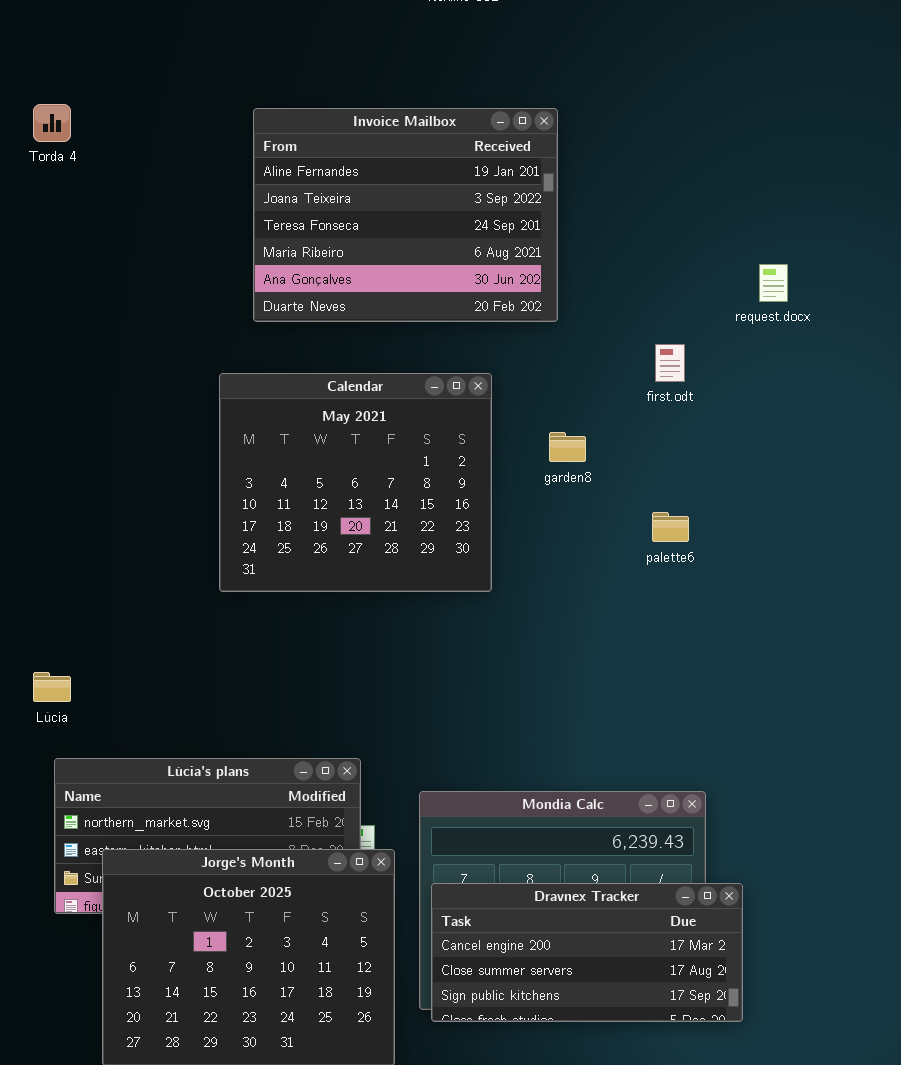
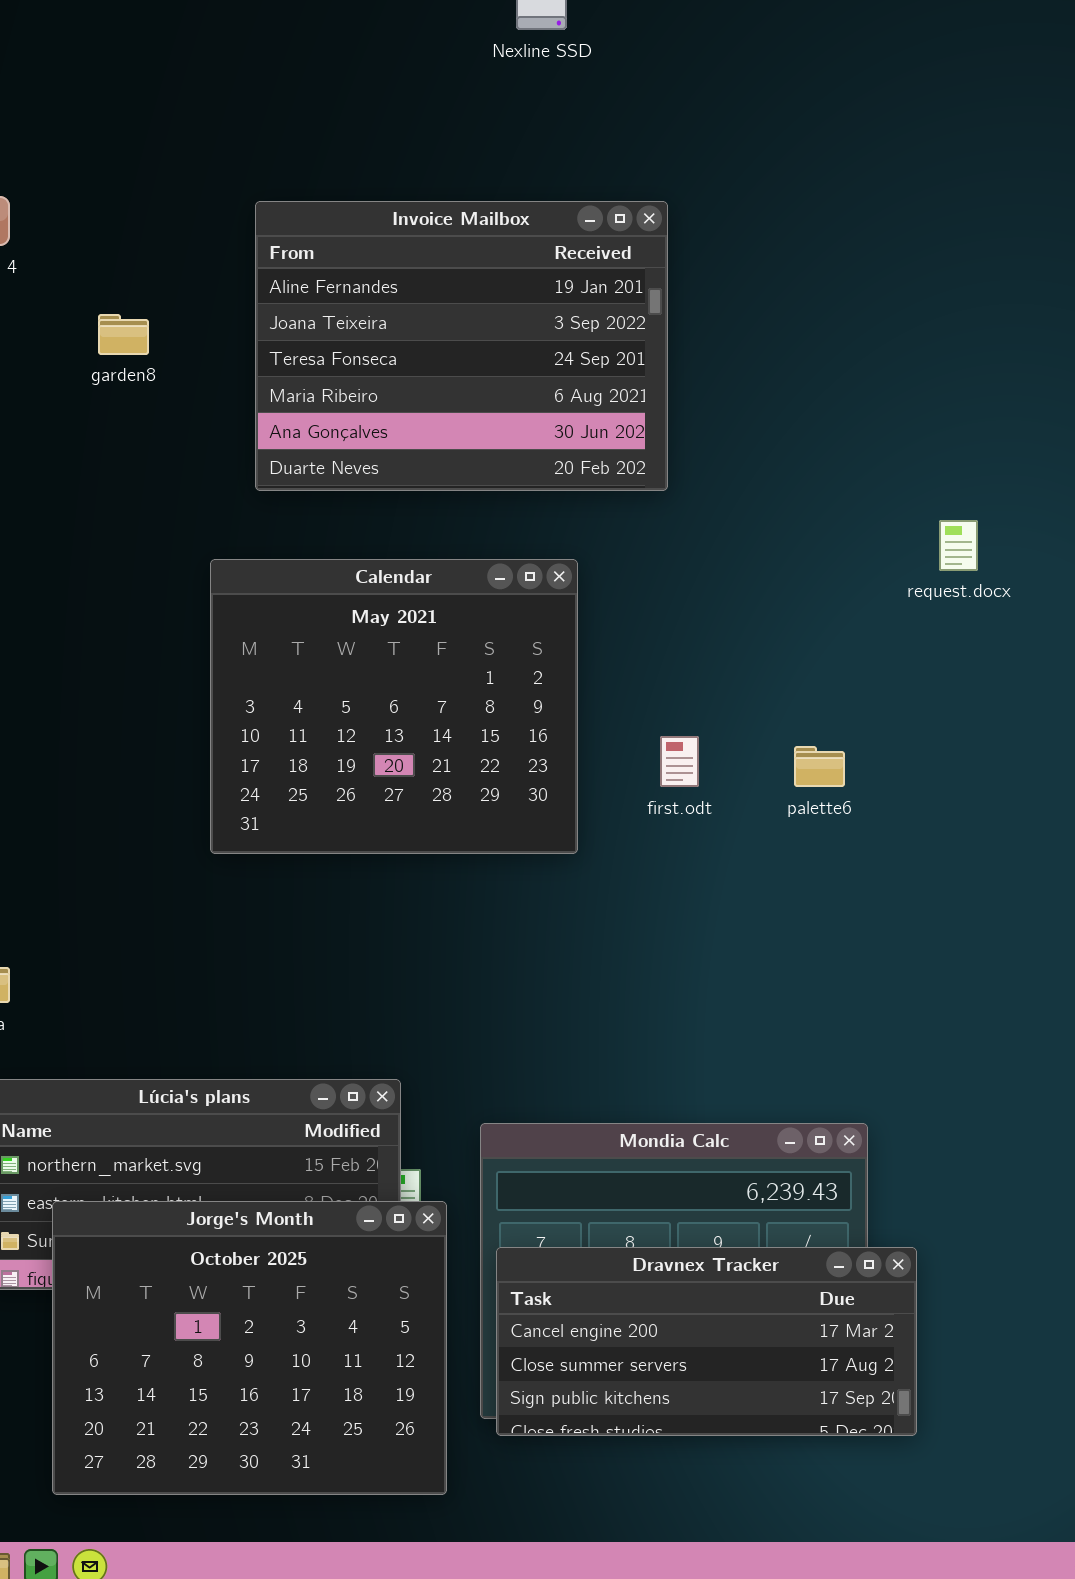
request.docx: [759,264,788,302] -> [939,520,978,571], moved
first.odt: [655,344,685,382] -> [660,736,699,787], moved
garden8: [549,432,586,462] -> [98,314,149,355], moved

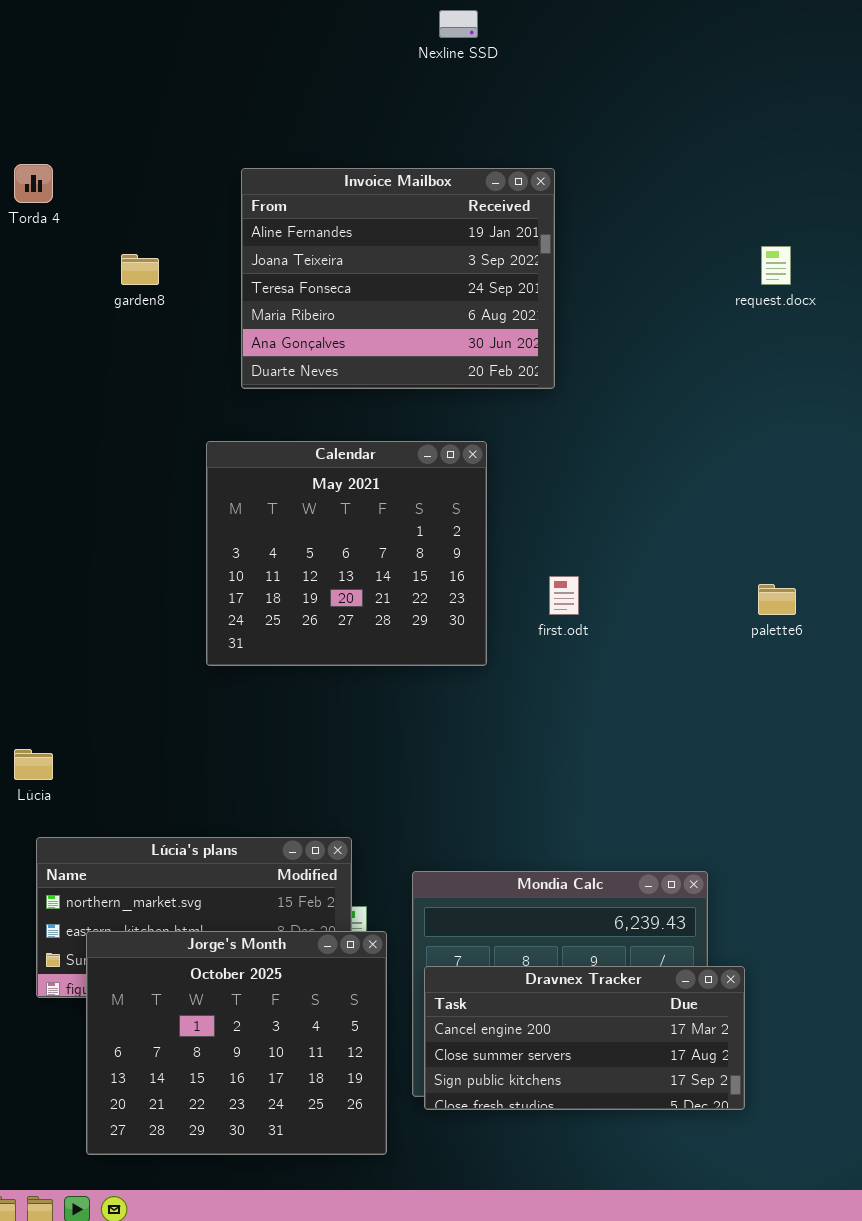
request.docx: [939,520,978,571] -> [761,246,791,285], moved
palette6: [794,746,845,787] -> [758,584,796,615], moved

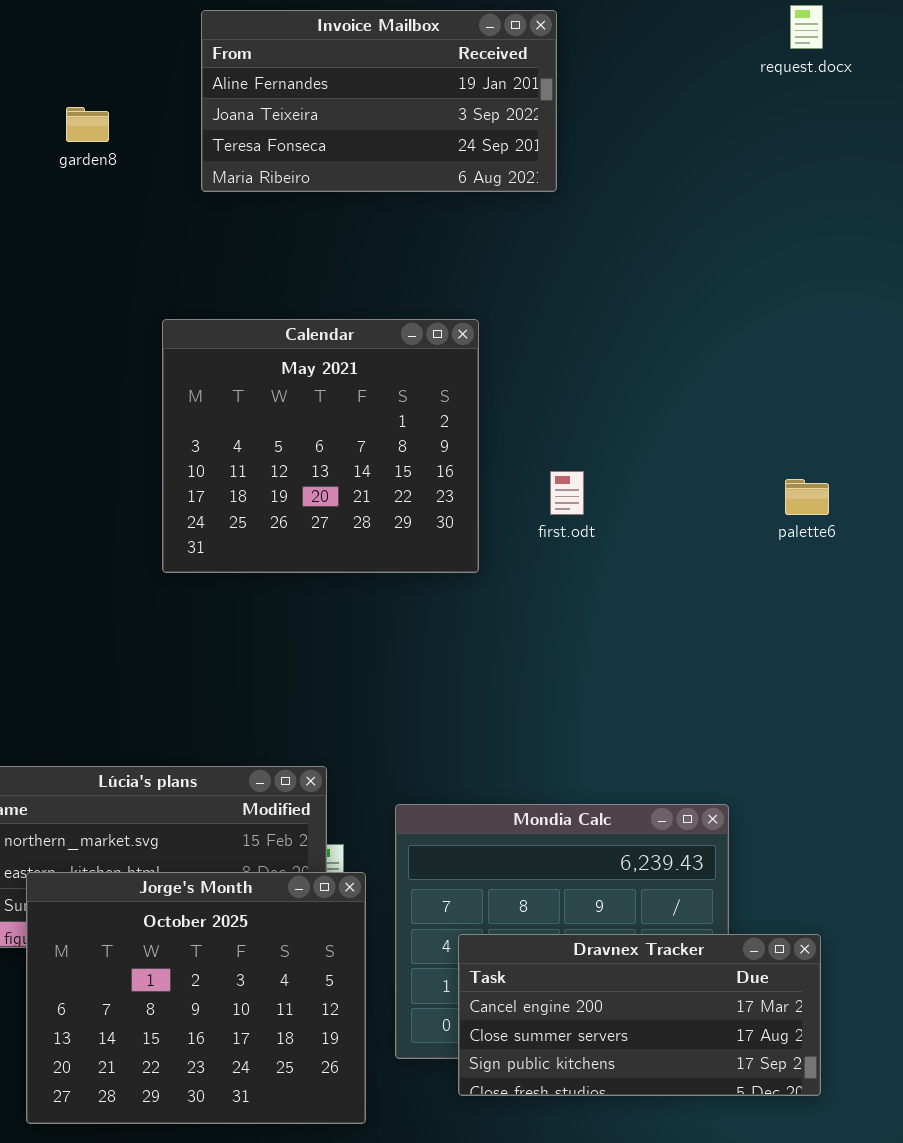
Invoice Mailbox: [241,168,555,389] -> [201,10,557,192], resized
request.docx: [761,246,791,285] -> [790,5,823,49], moved
Dravnex Tracker: [424,966,745,1110] -> [458,934,821,1096], moved

